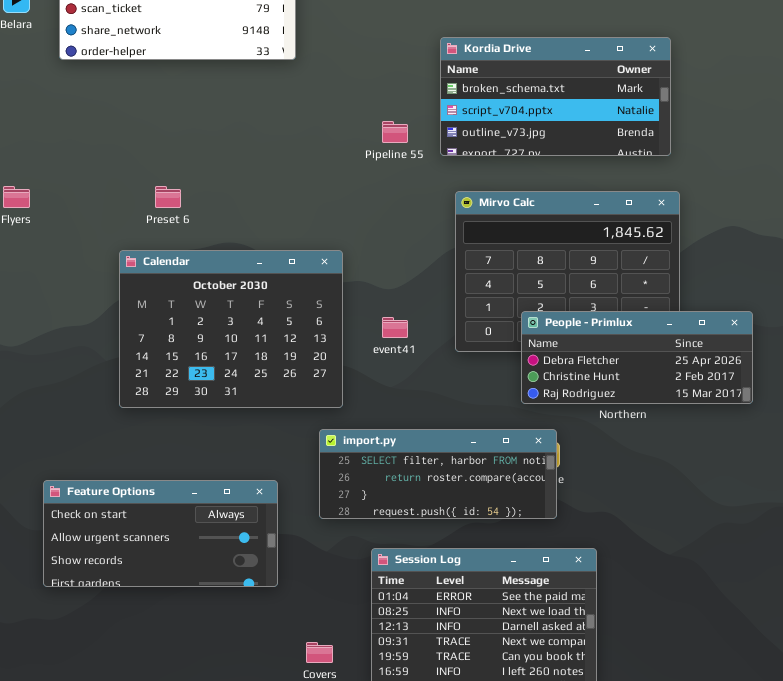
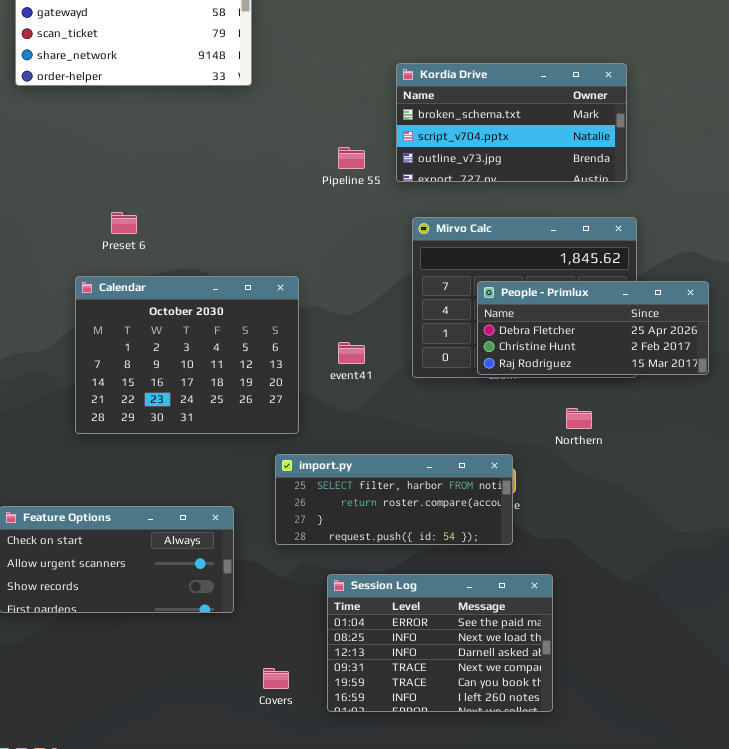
People - Primlux: [521,311,753,404] -> [477,281,709,375], moved

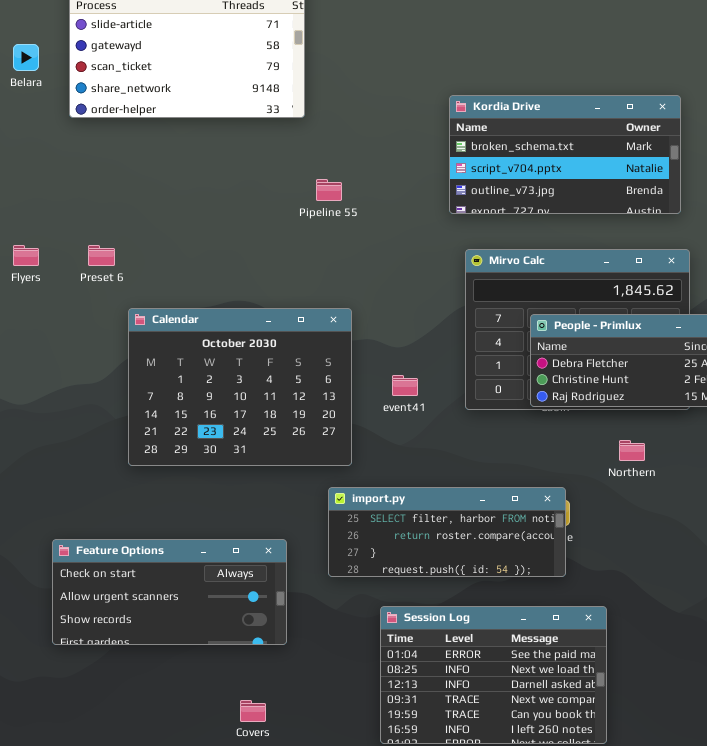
Pipeline 55: [338,147,365,169] -> [316,179,342,201], moved
Preset 6: [111,212,137,234] -> [88,245,115,266], moved
Covers: [263,668,289,689] -> [240,700,266,722], moved

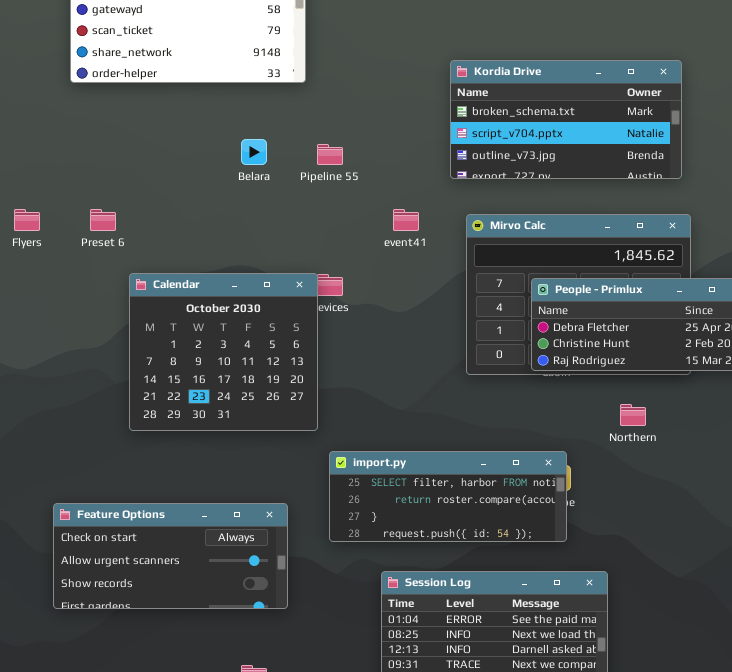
Belara: [13,44,39,71] -> [241,139,267,165], moved
Calendar: [128,308,352,466] -> [129,273,318,431], resized
event41: [392,375,418,396] -> [393,209,419,231], moved

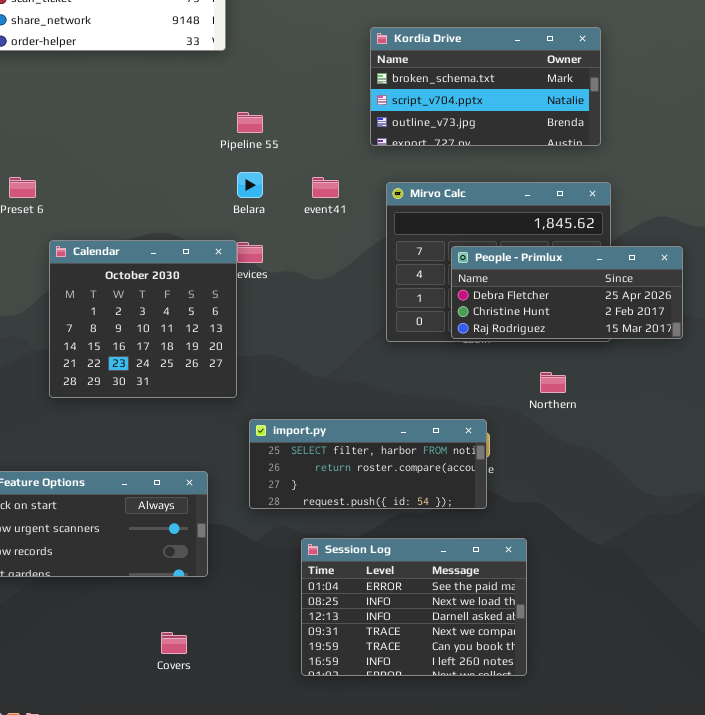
Belara: [241,139,267,165] -> [237,172,263,198], moved

